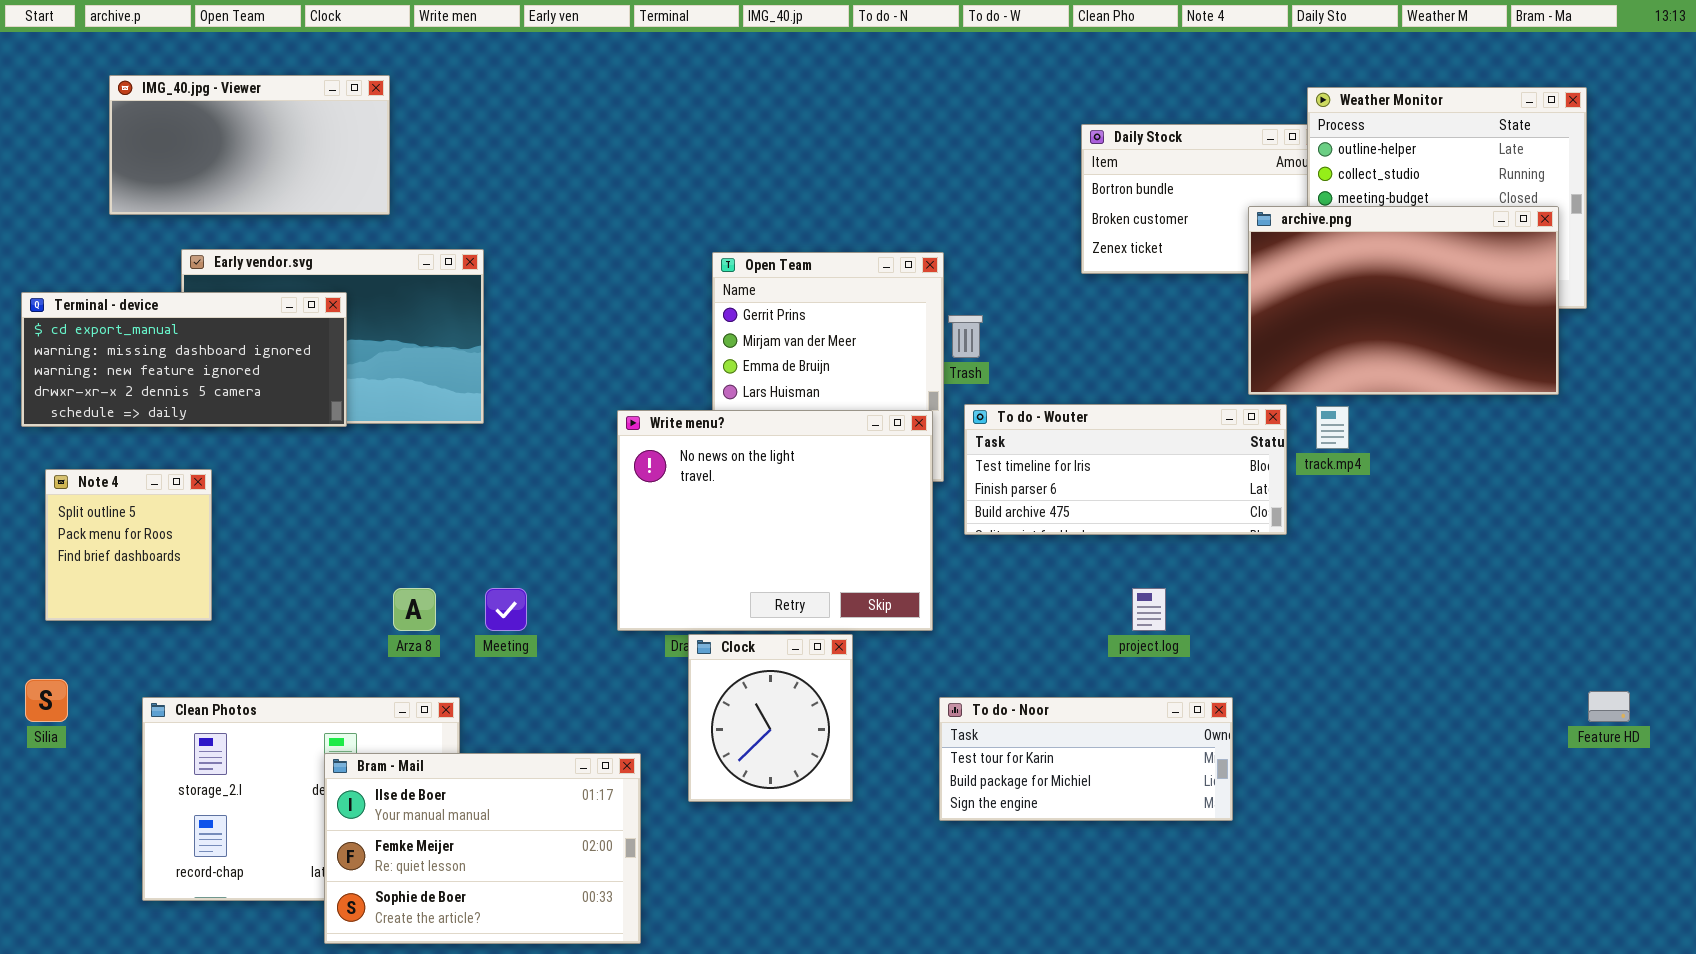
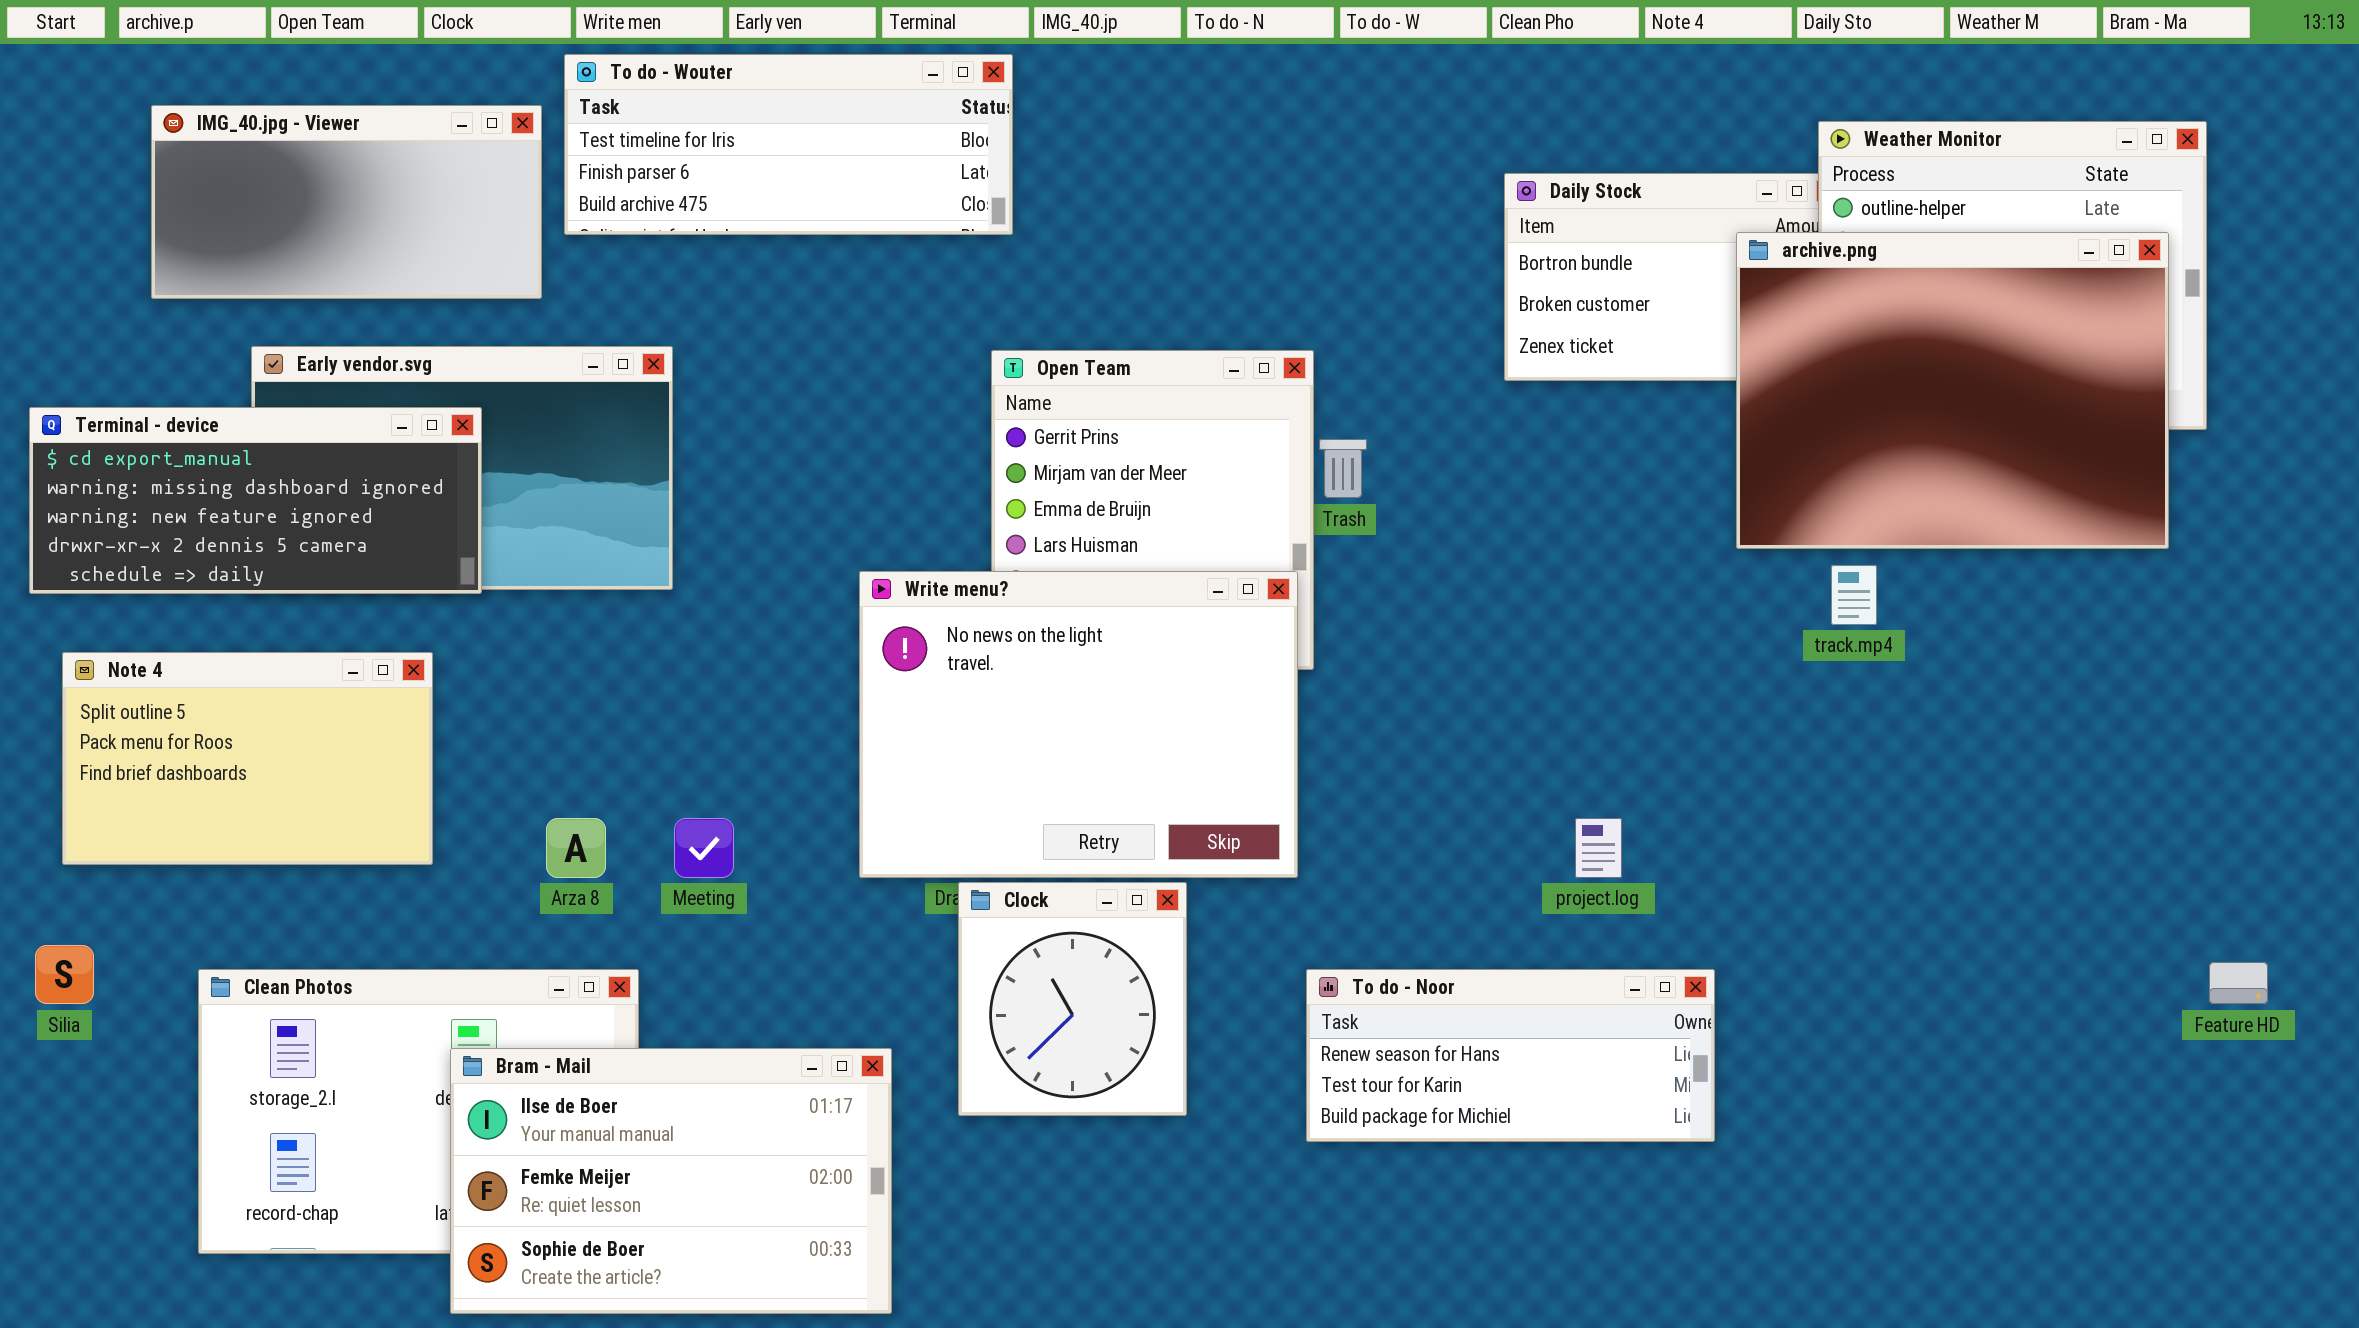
archive.png: [1248,206,1559,395] -> [1736,232,2169,549], resized
To do - Wouter: [964,404,1287,535] -> [564,54,1013,235], moved
Note 4: [45,469,212,621] -> [62,652,433,865], resized
To do - Noor: [939,697,1233,821] -> [1306,969,1715,1142], scrolled up 1 row

